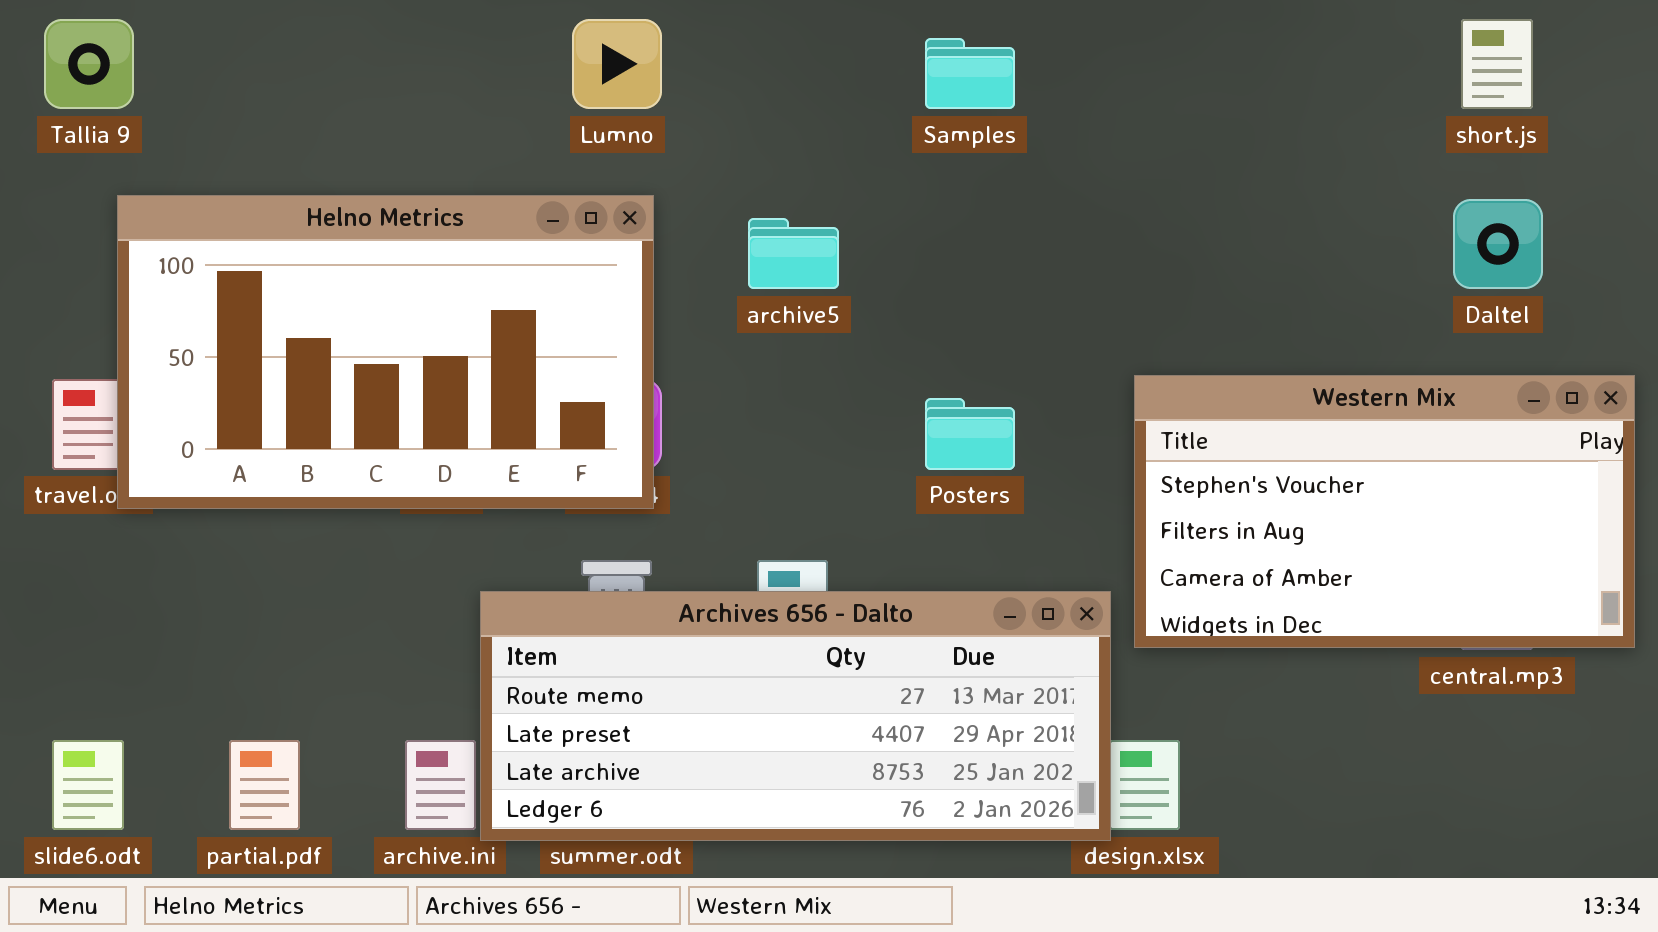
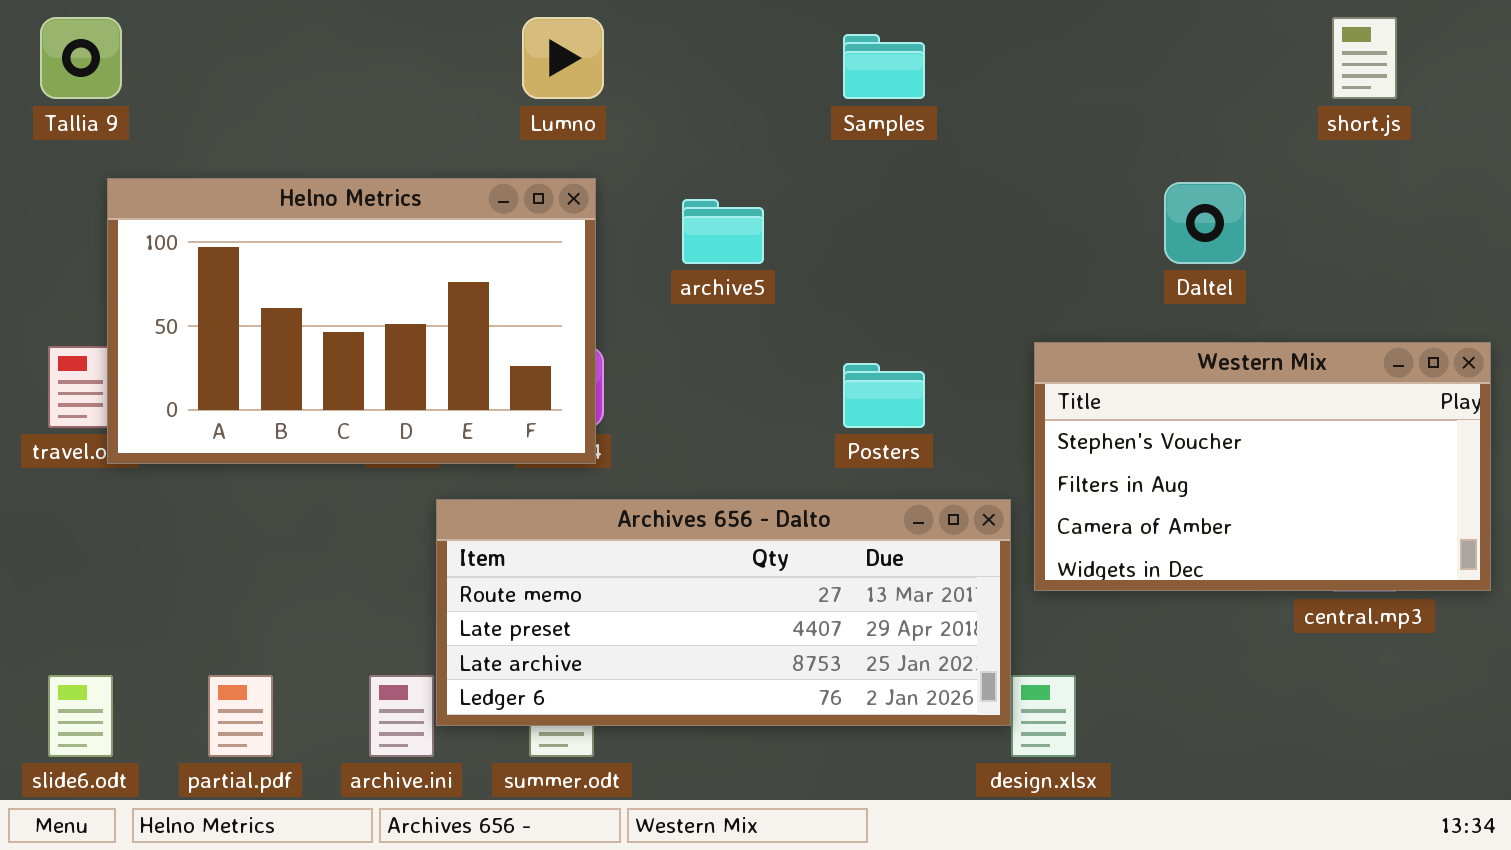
Daltel: [1453,199,1543,289] -> [1164,182,1246,264], moved
Archives 656 - Dalto: [480,591,1111,841] -> [436,499,1011,726], moved

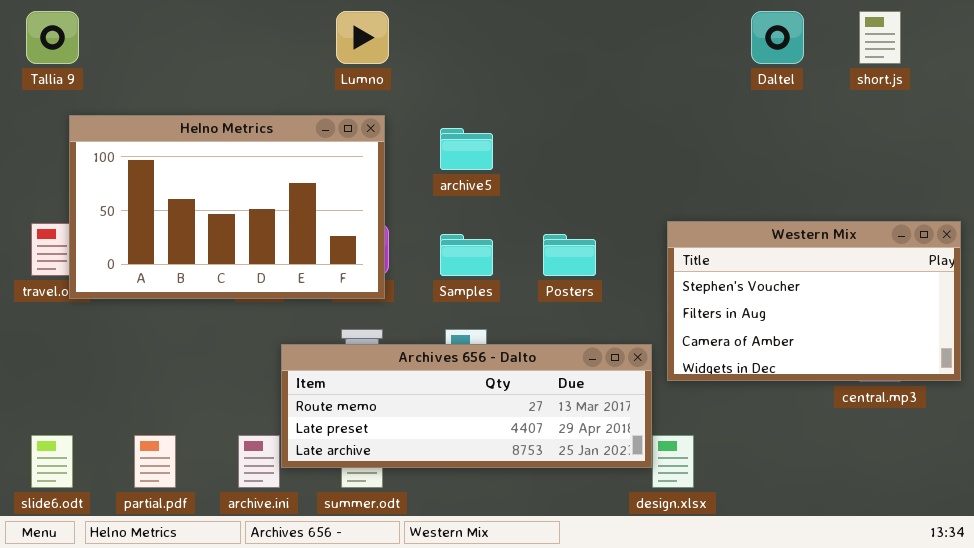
Samples: [843,34,925,99] -> [440,234,493,276], moved
Daltel: [1164,182,1246,264] -> [751,11,804,64], moved
Archives 656 - Dalto: [436,499,1011,726] -> [281,344,652,468], resized

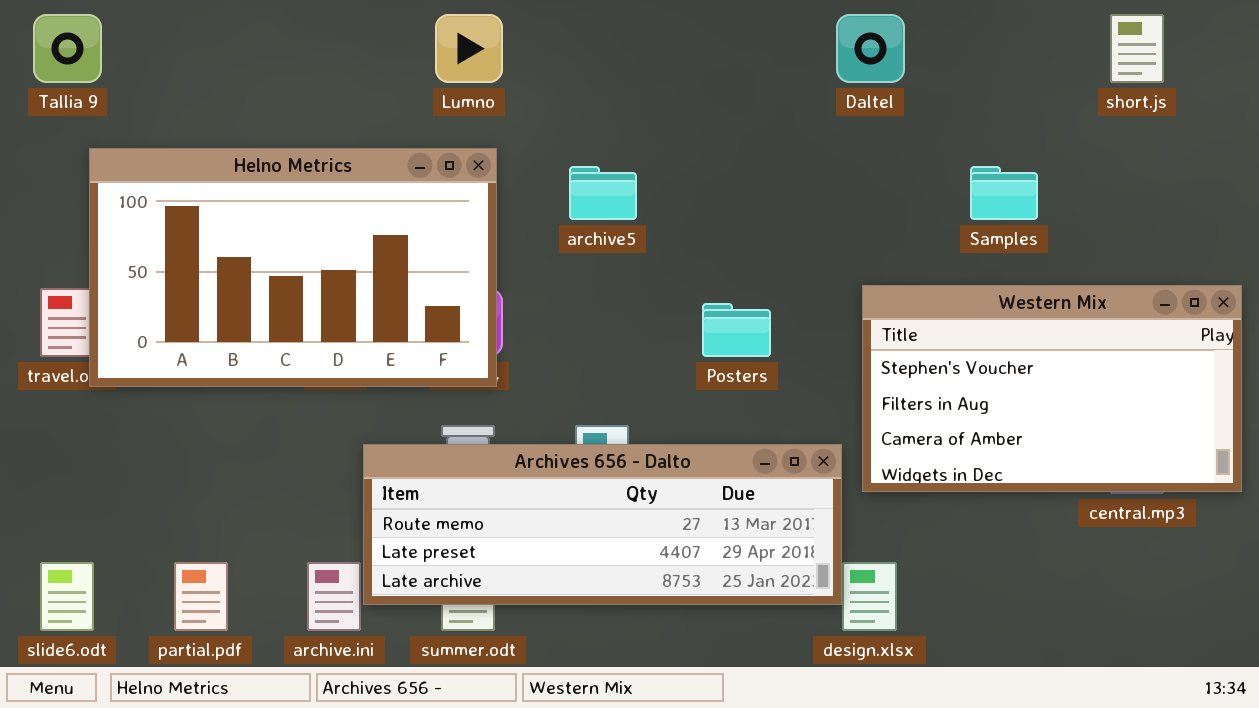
Daltel: [751,11,804,64] -> [836,14,905,83], moved
Samples: [440,234,493,276] -> [970,166,1038,220], moved

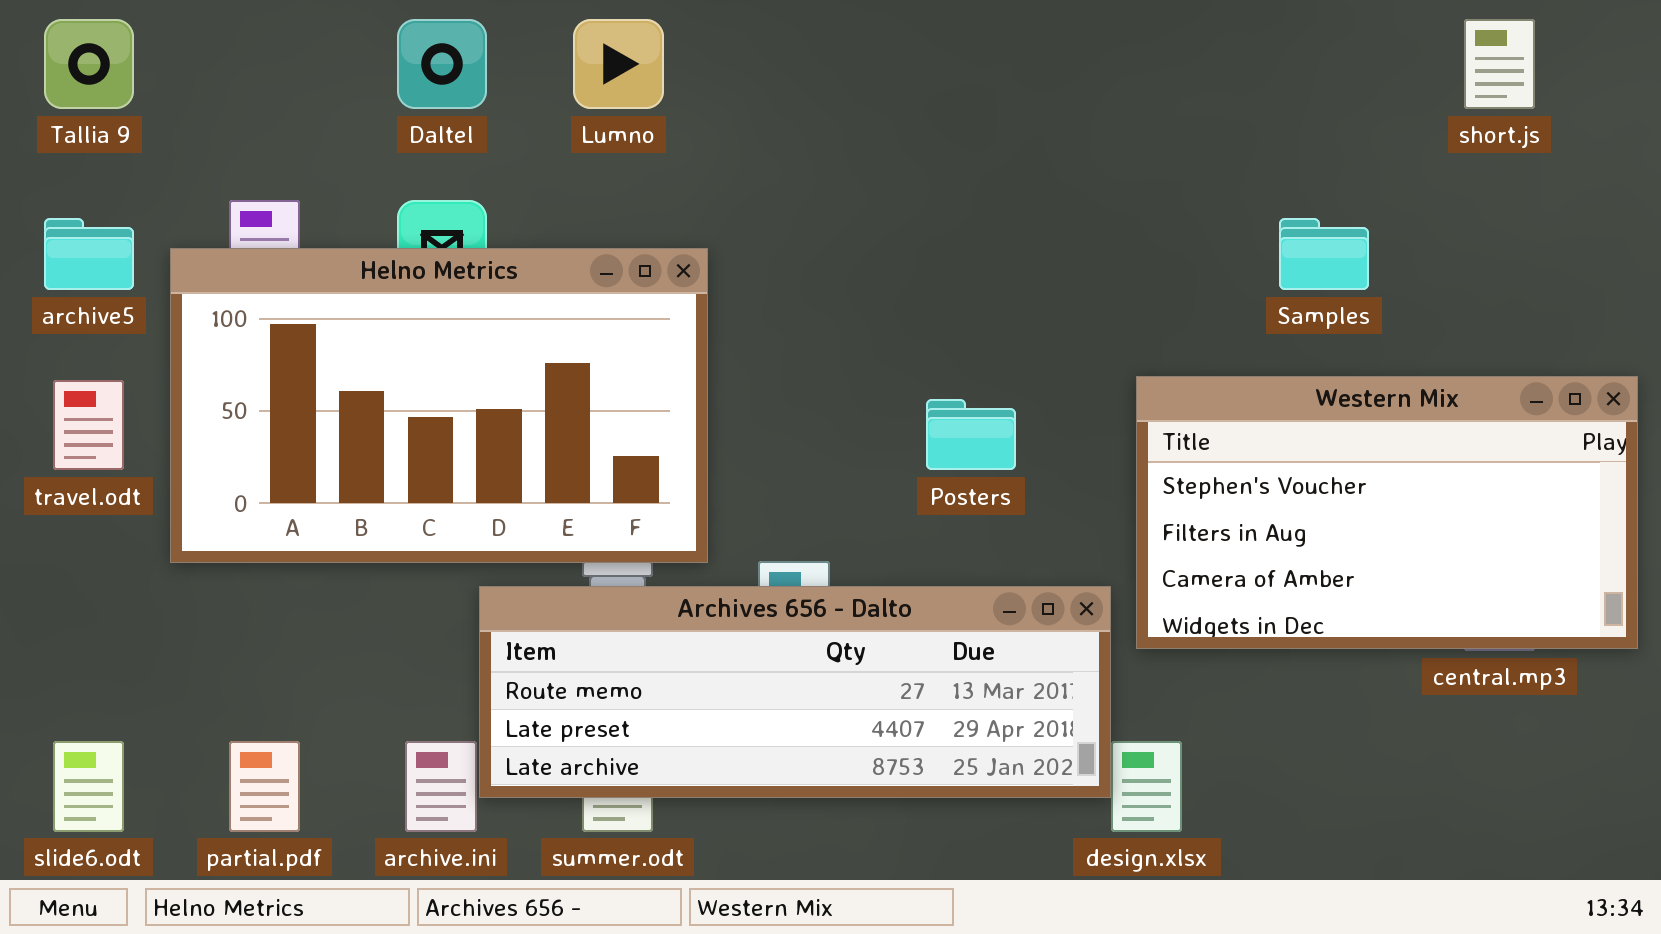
Daltel: [836,14,905,83] -> [397,19,487,109], moved
Helno Metrics: [89,148,497,387] -> [170,248,708,563], moved
archive5: [569,166,637,220] -> [44,218,134,290], moved

